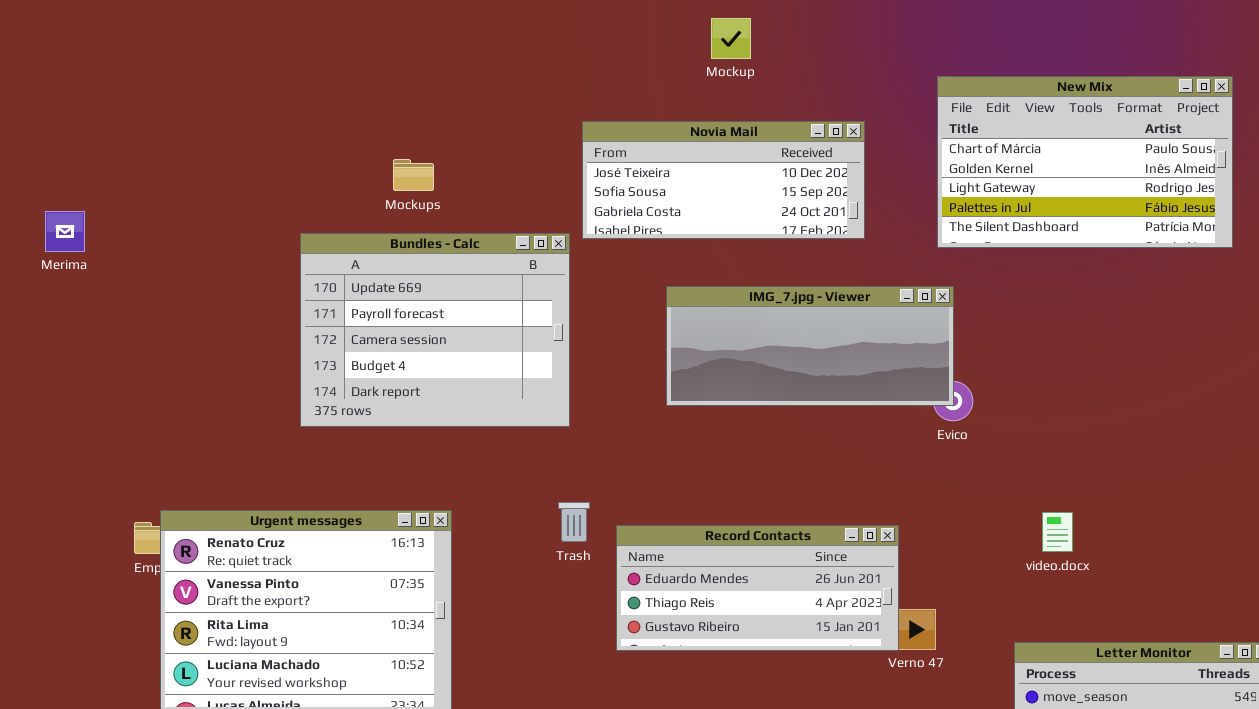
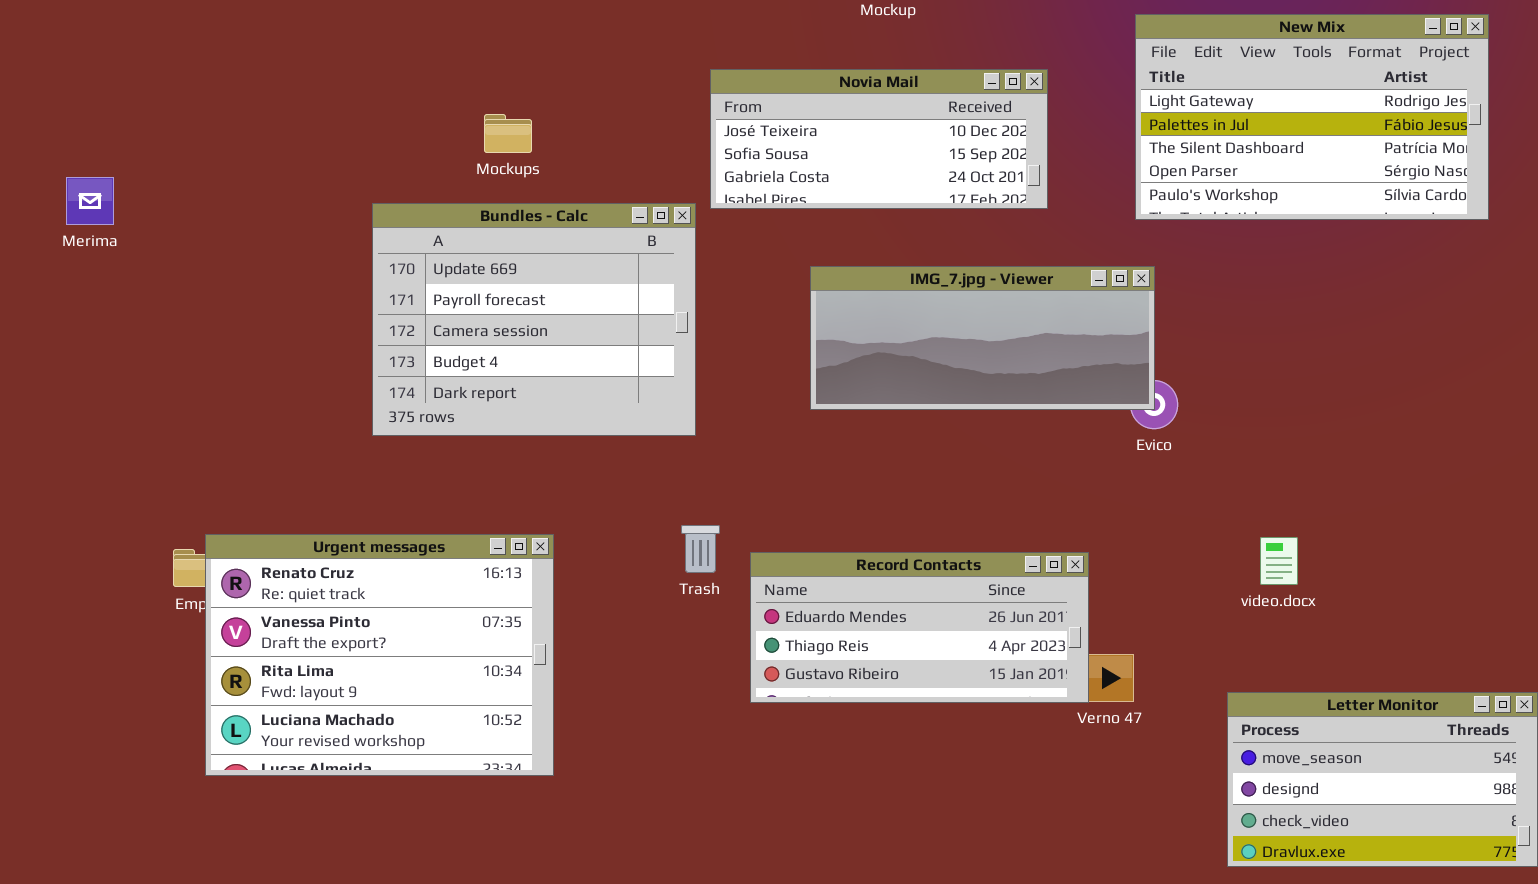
New Mix: [937,76,1233,248] -> [1135,14,1489,220], scrolled down 2 rows

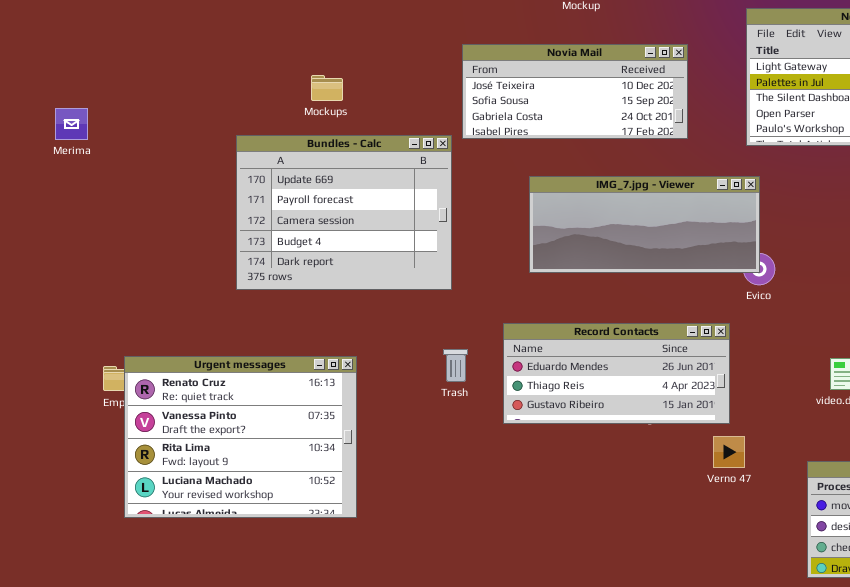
Merima: [66,177,114,225] -> [55,108,88,140], moved
Record Contacts: [750,552,1089,703] -> [503,323,730,424], moved

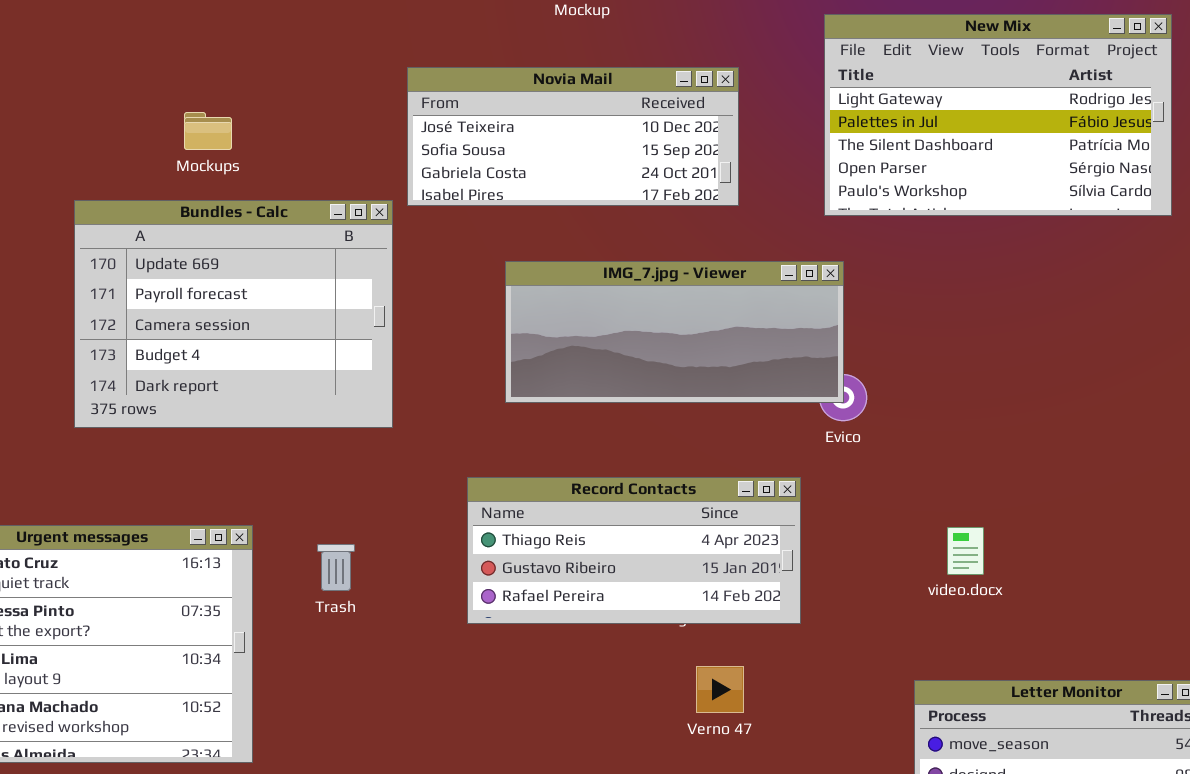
Record Contacts: [503,323,730,424] -> [467,477,801,624], scrolled down 1 row
Trash: [443,349,468,382] -> [317,544,355,591], moved
Verno 47: [713,436,745,468] -> [696,666,744,713], moved

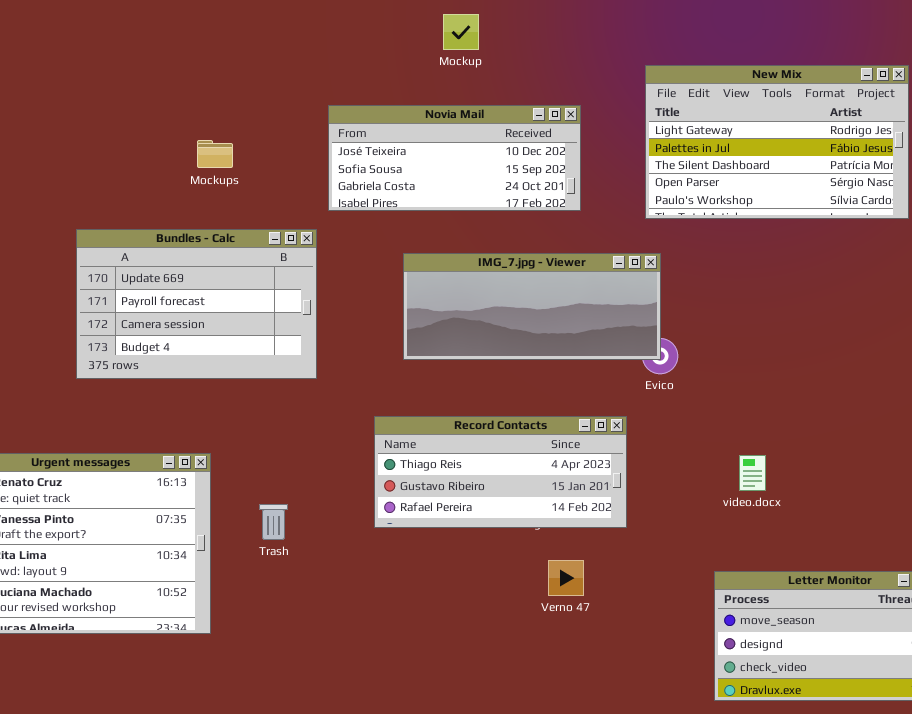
Mockups: [184,112,232,150] -> [197,140,233,168], moved
Bundles - Calc: [74,200,393,428] -> [76,229,317,379], resized
Trash: [317,544,355,591] -> [259,504,288,540], moved

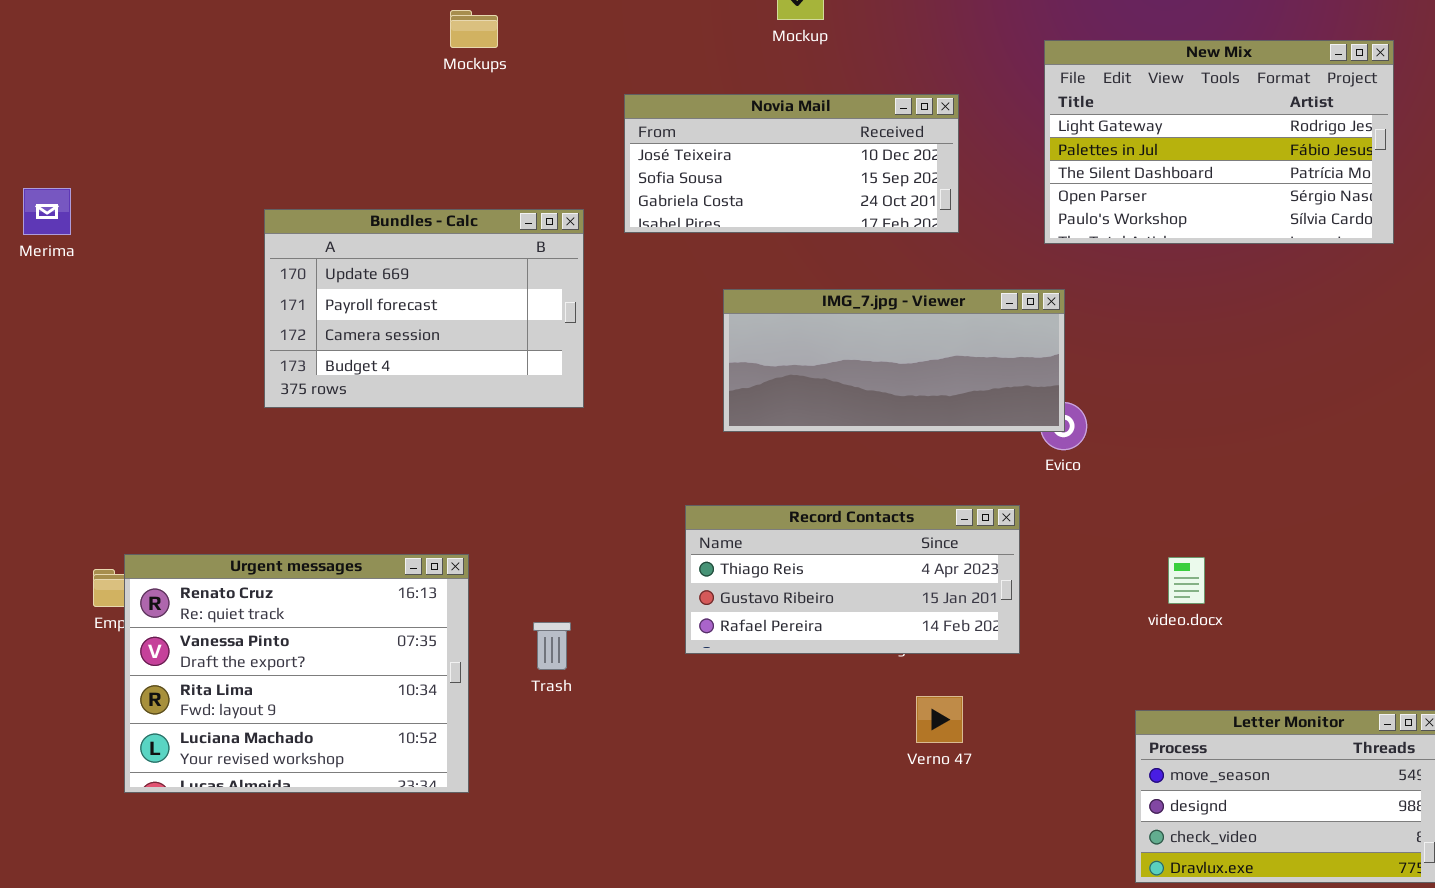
Mockups: [197,140,233,168] -> [450,10,498,48], moved
Bundles - Calc: [76,229,317,379] -> [264,209,584,408], moved

